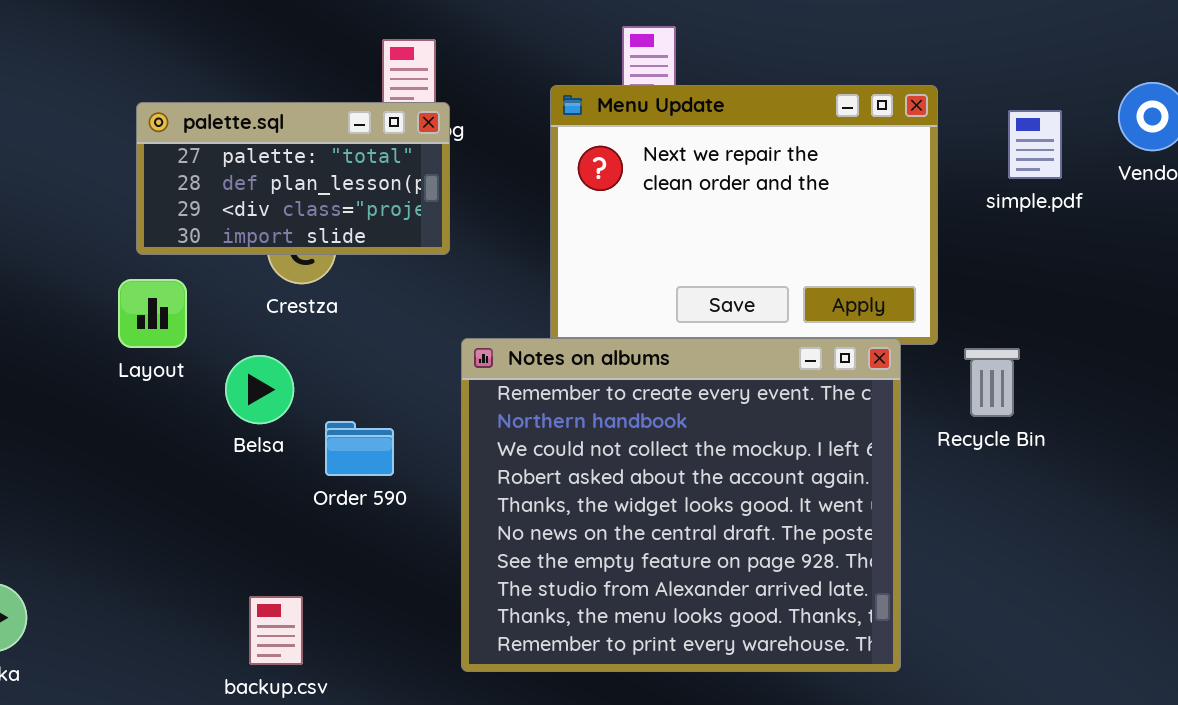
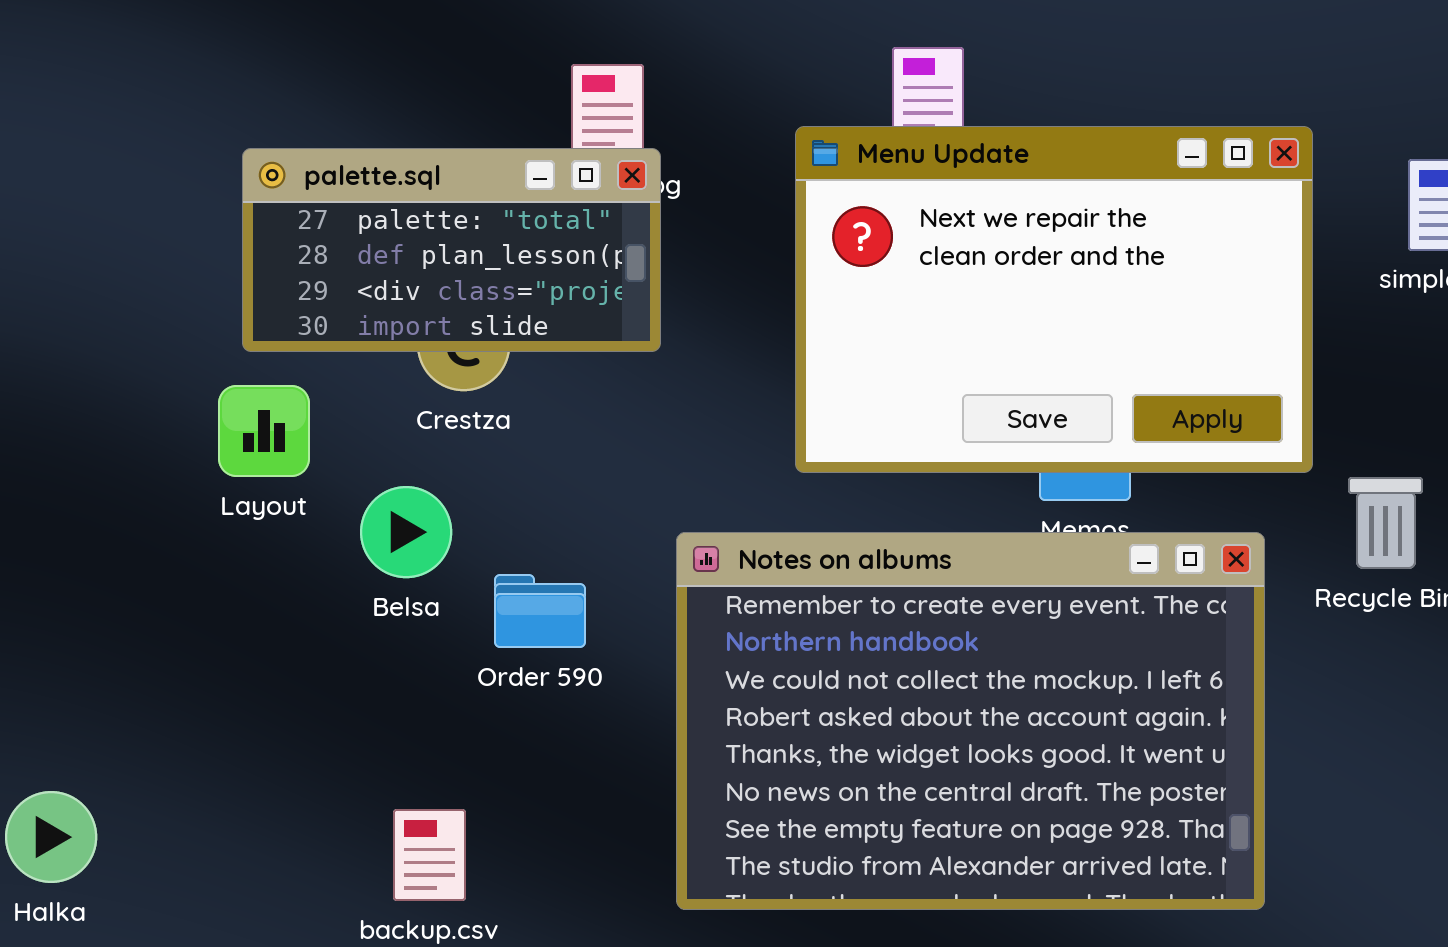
Notes on albums: [461,338,901,672] -> [676,532,1265,910], resized

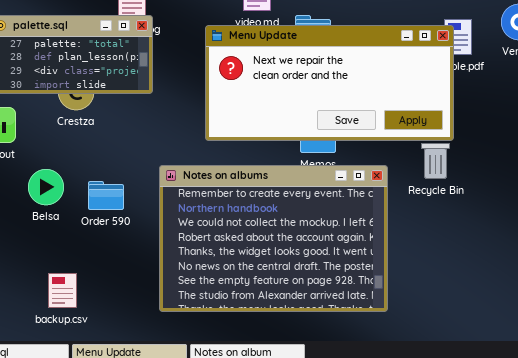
Menu Update: [795,126,1313,473] -> [205,25,454,141], resized
Belsa: [360,486,452,578] -> [28,169,64,205], moved

